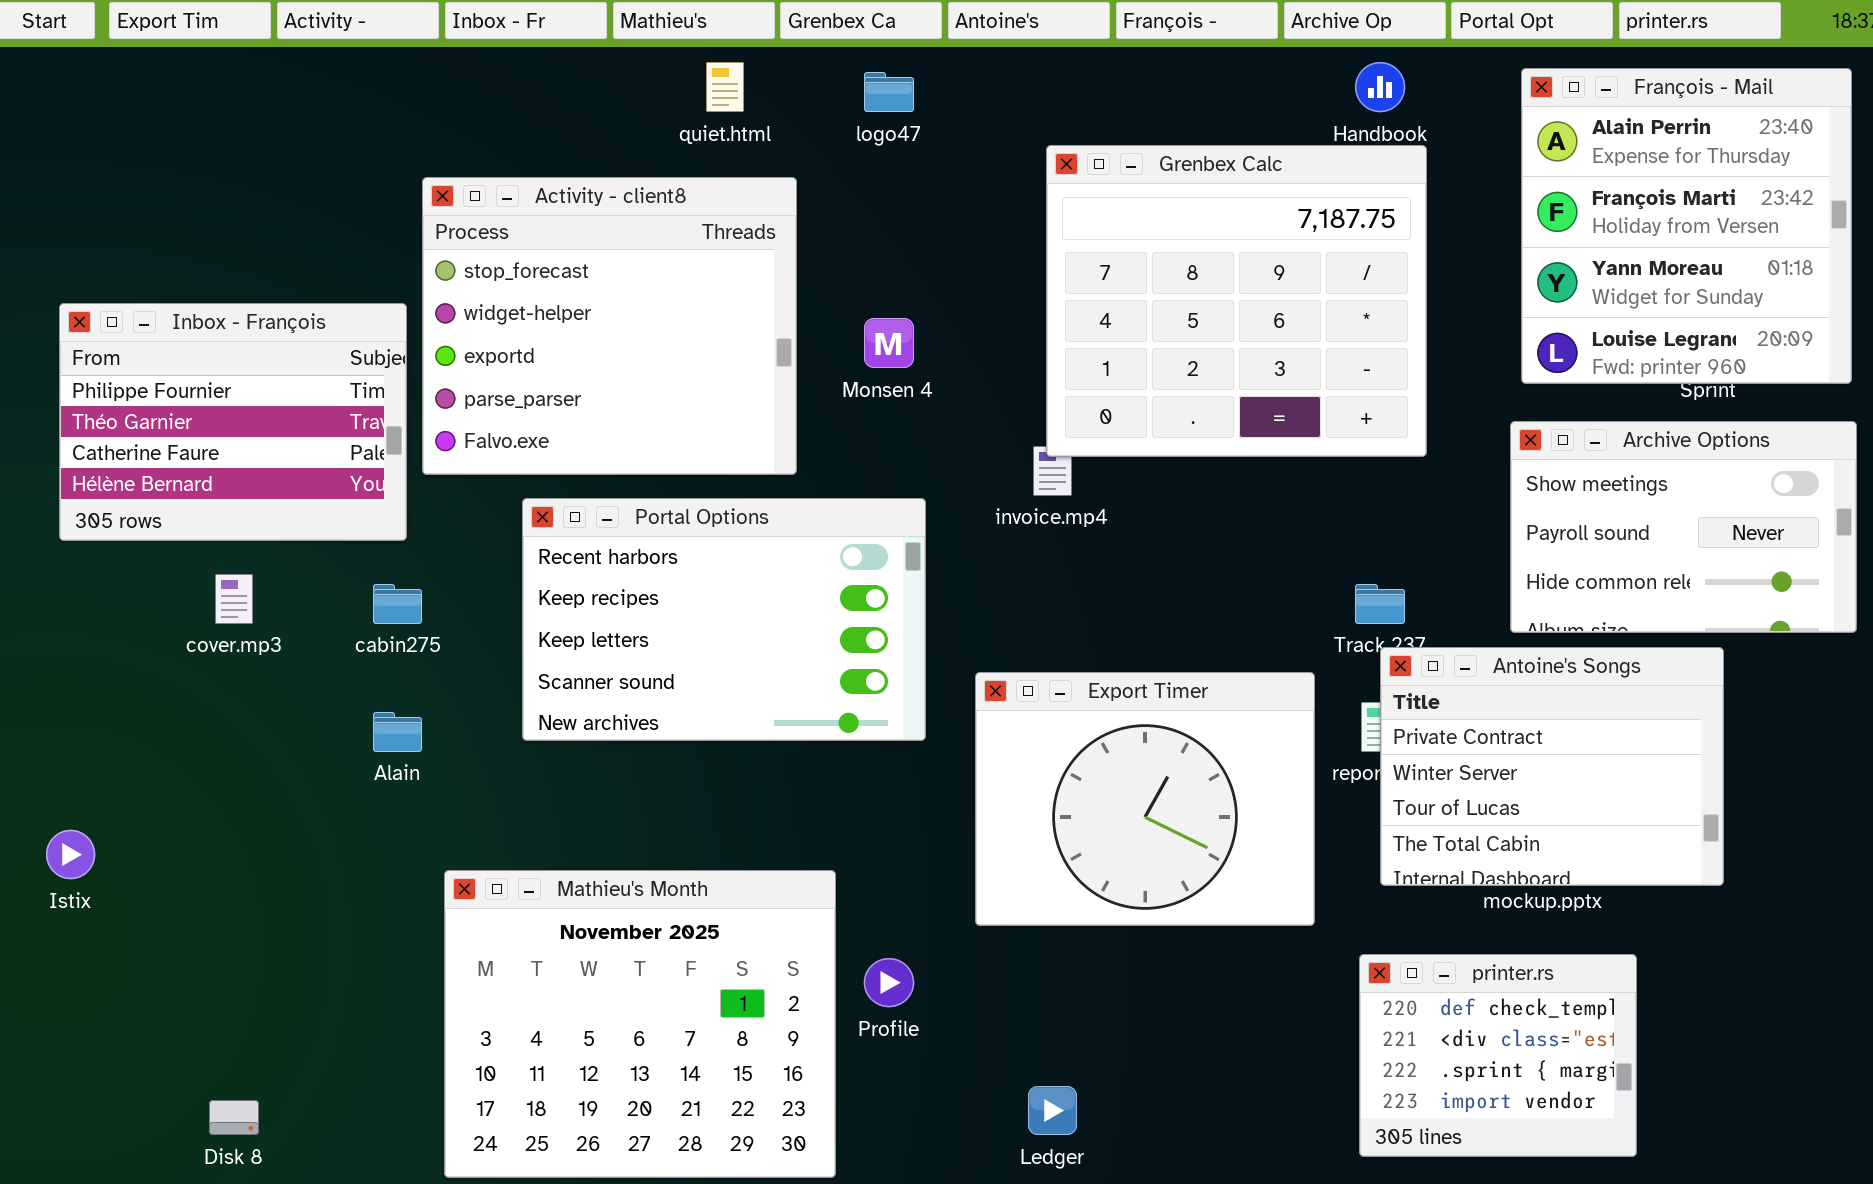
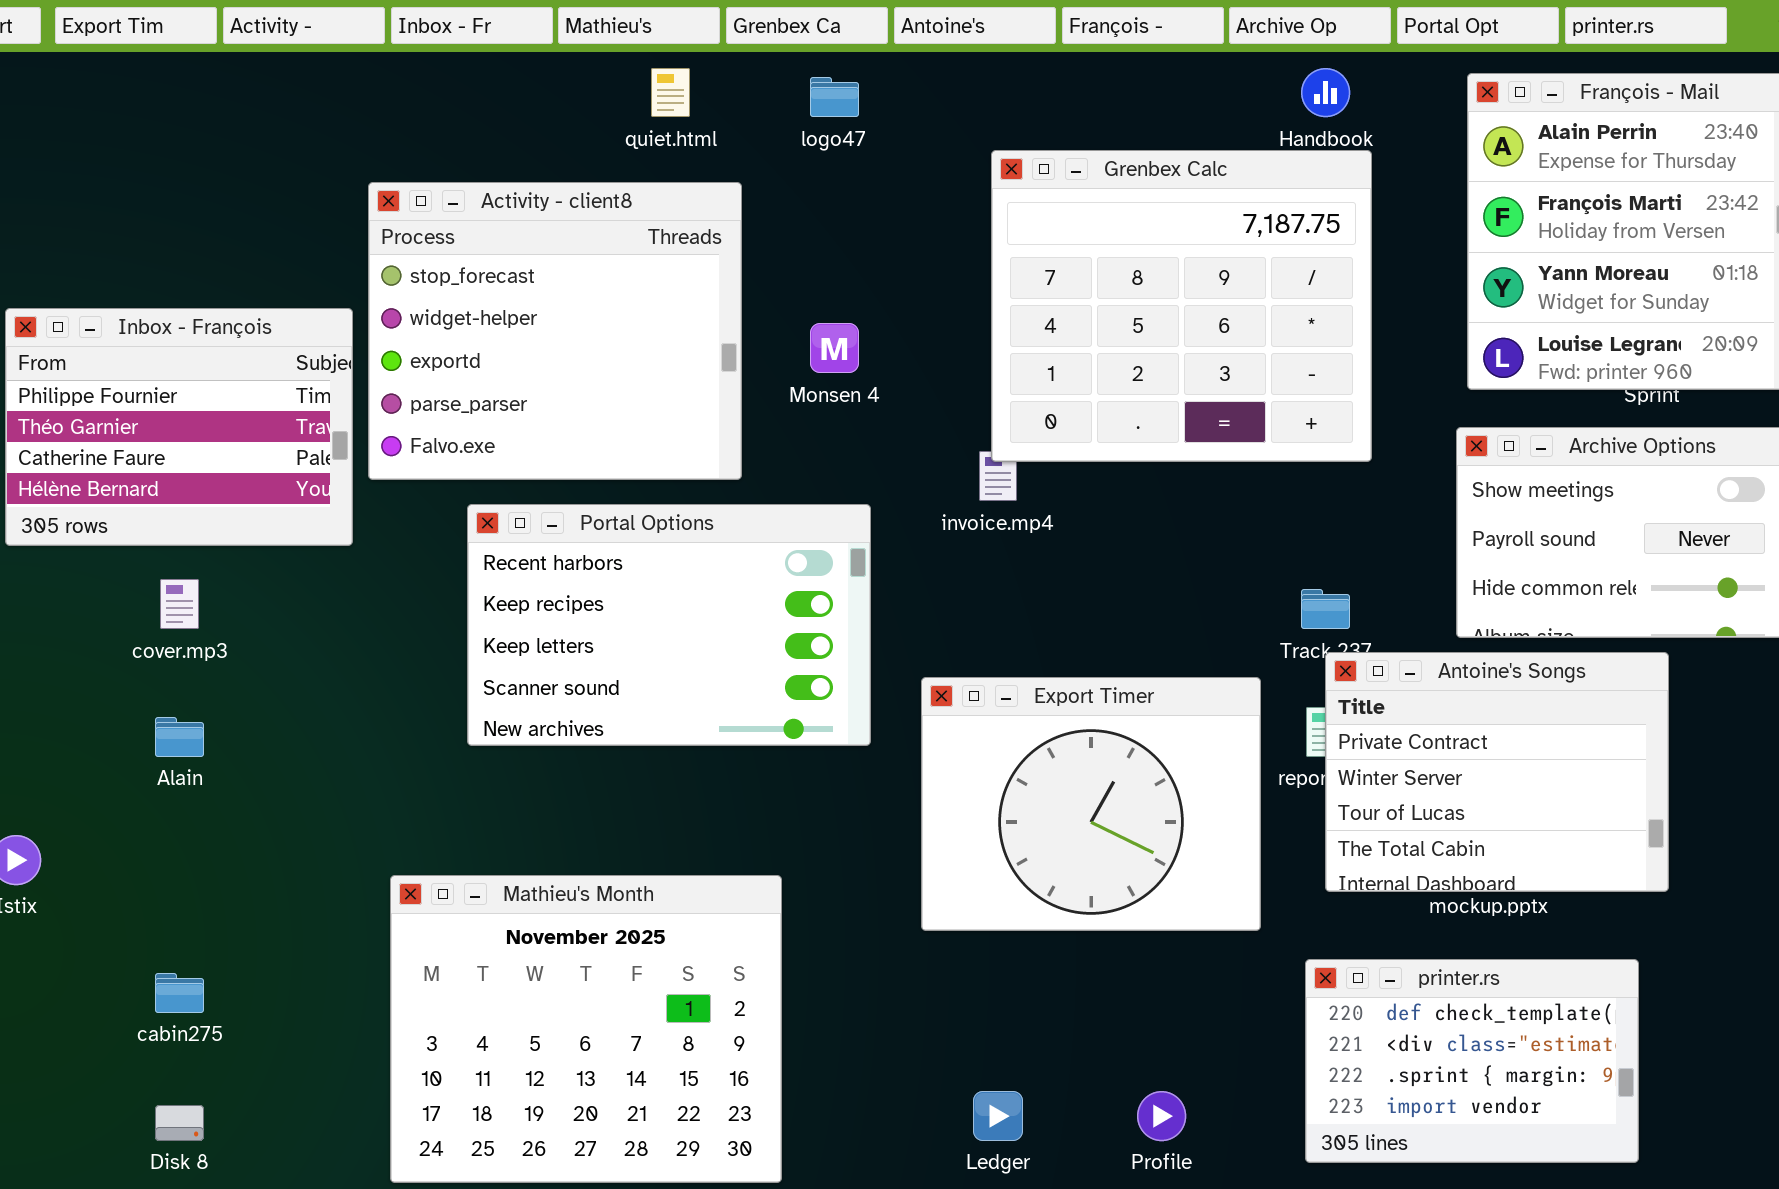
cabin275: [373,584,422,624] -> [155,973,204,1013], moved
Alain: [373,712,422,752] -> [155,717,204,757], moved
printer.rs: [1359,954,1637,1157] -> [1305,959,1639,1163], resized
Profile: [864,958,914,1007] -> [1137,1091,1186,1141], moved

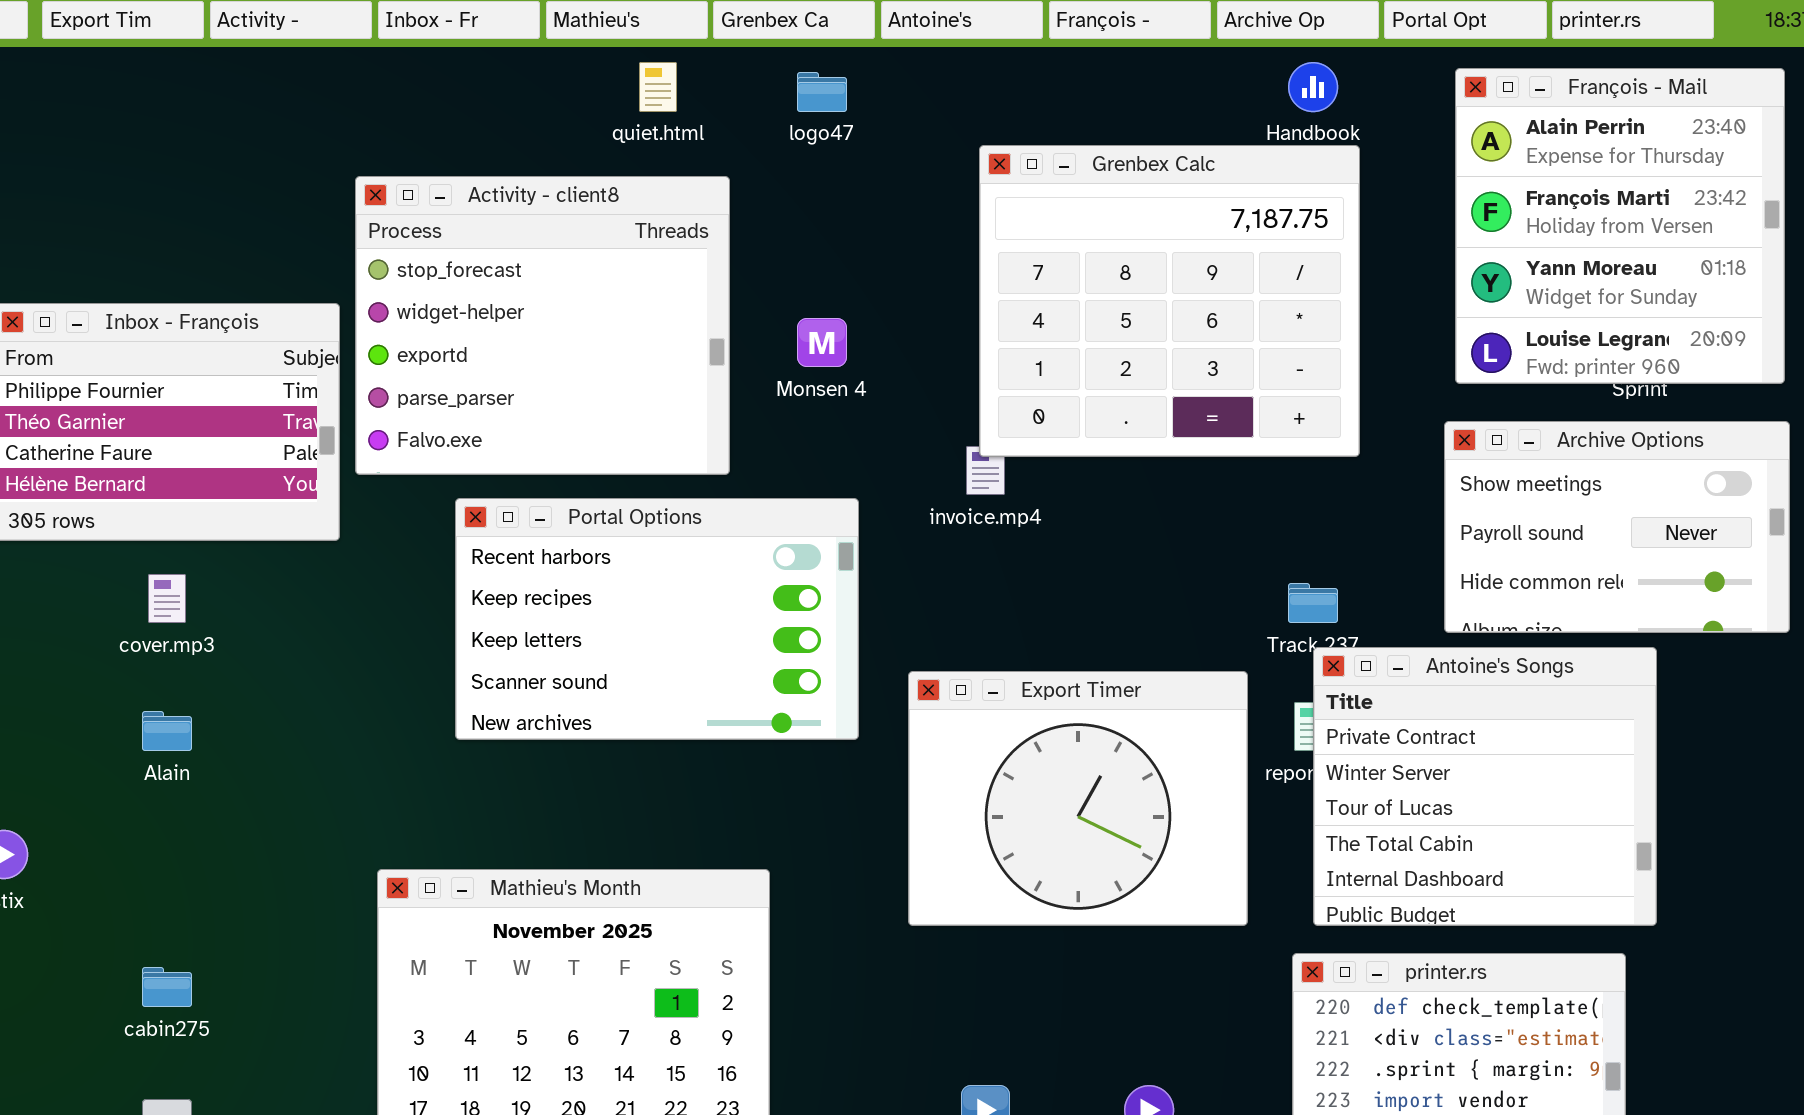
Antoine's Songs: [1325,652,1669,892] -> [1313,647,1657,926], resized

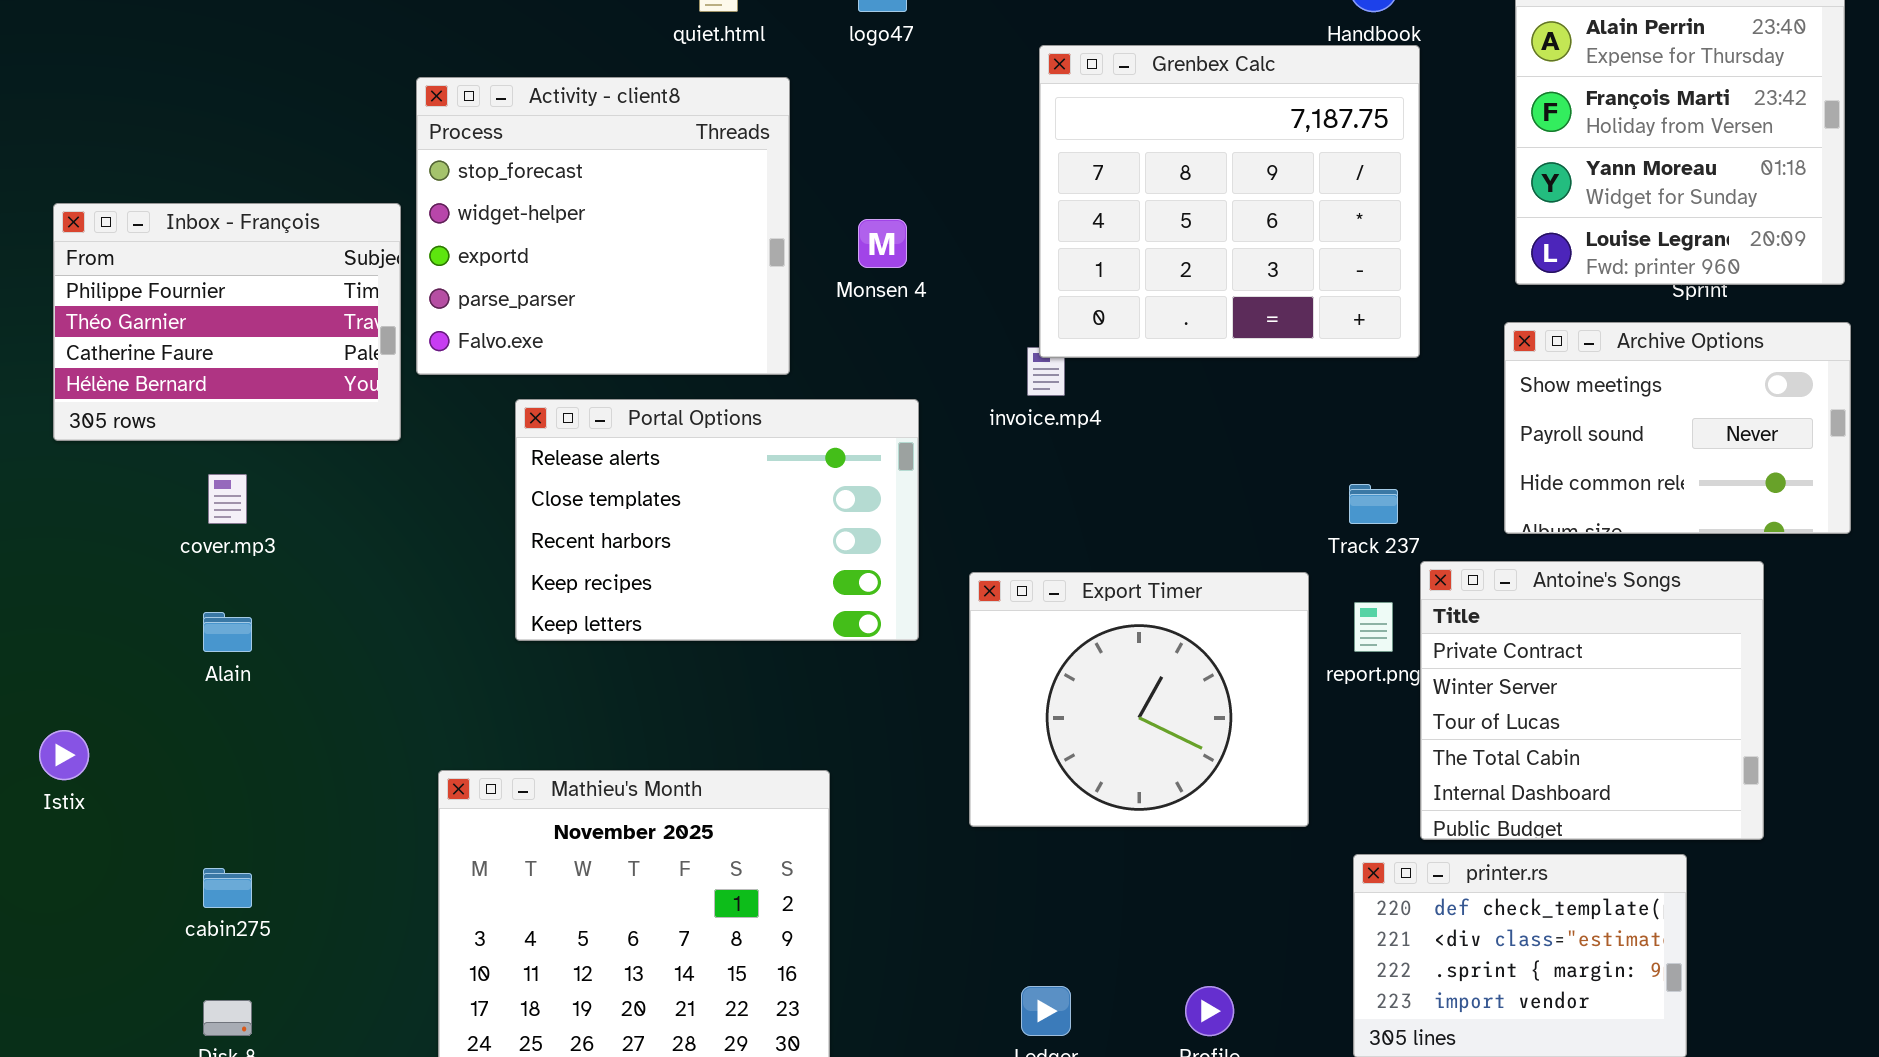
Portal Options: [455,498,859,740] -> [515,399,919,641], scrolled up 2 rows
Antoine's Songs: [1313,647,1657,926] -> [1420,561,1764,840], moved

